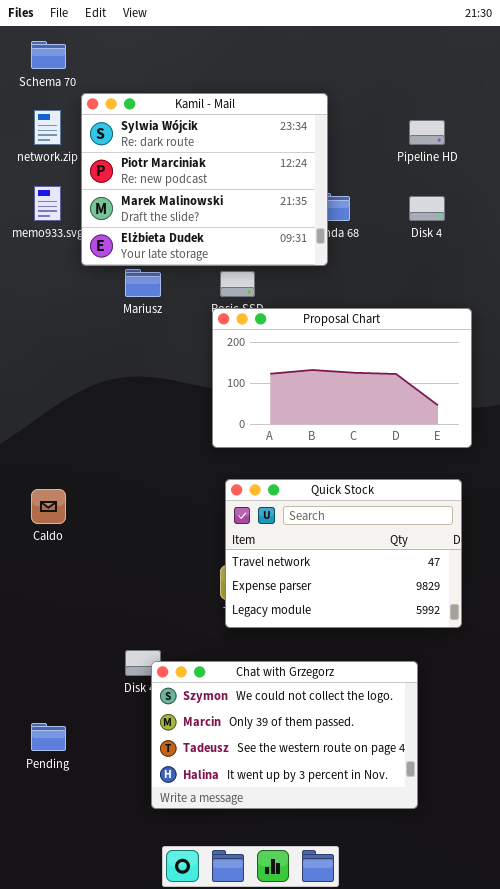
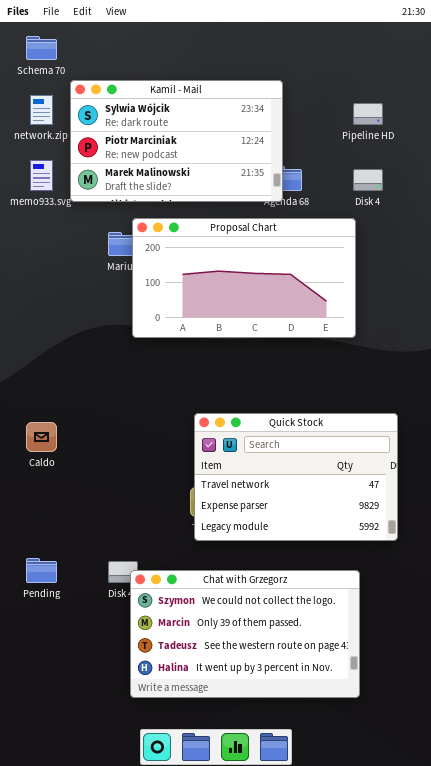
Kamil - Mail: [81,93,328,266] -> [70,80,283,202], resized
Proposal Chart: [212,308,472,448] -> [132,218,356,338], moved
Pending: [31,723,66,751] -> [26,558,57,583], moved

